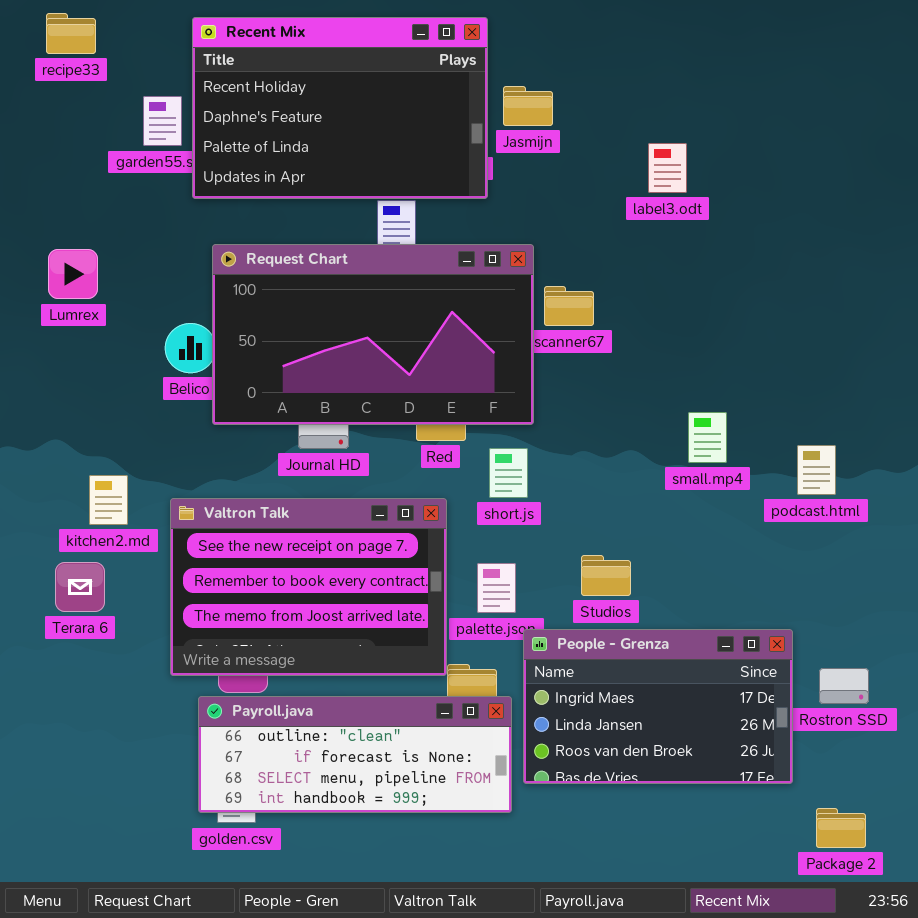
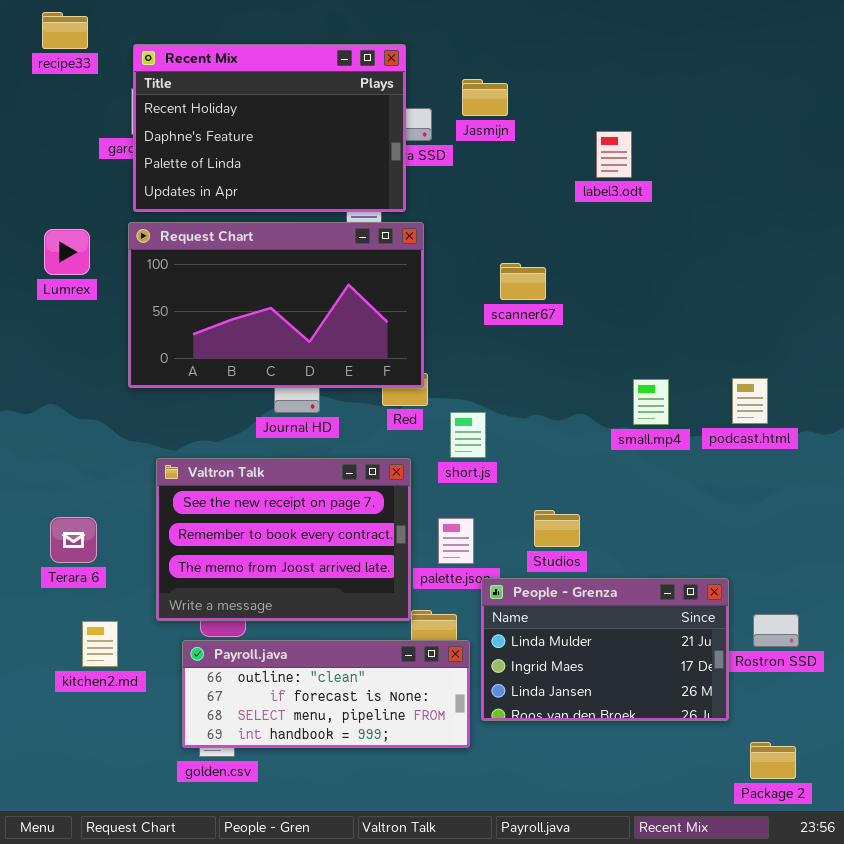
Recent Mix: [192,17,488,199] -> [133,44,406,212], moved
Request Chart: [212,244,534,425] -> [128,222,424,388], moved
podcast.html: [797,445,836,495] -> [732,378,768,424], moved
kitchen2.md: [89,475,128,525] -> [82,621,118,667], moved
People - Grenza: [523,629,793,784] -> [481,578,729,721], scrolled up 1 row

